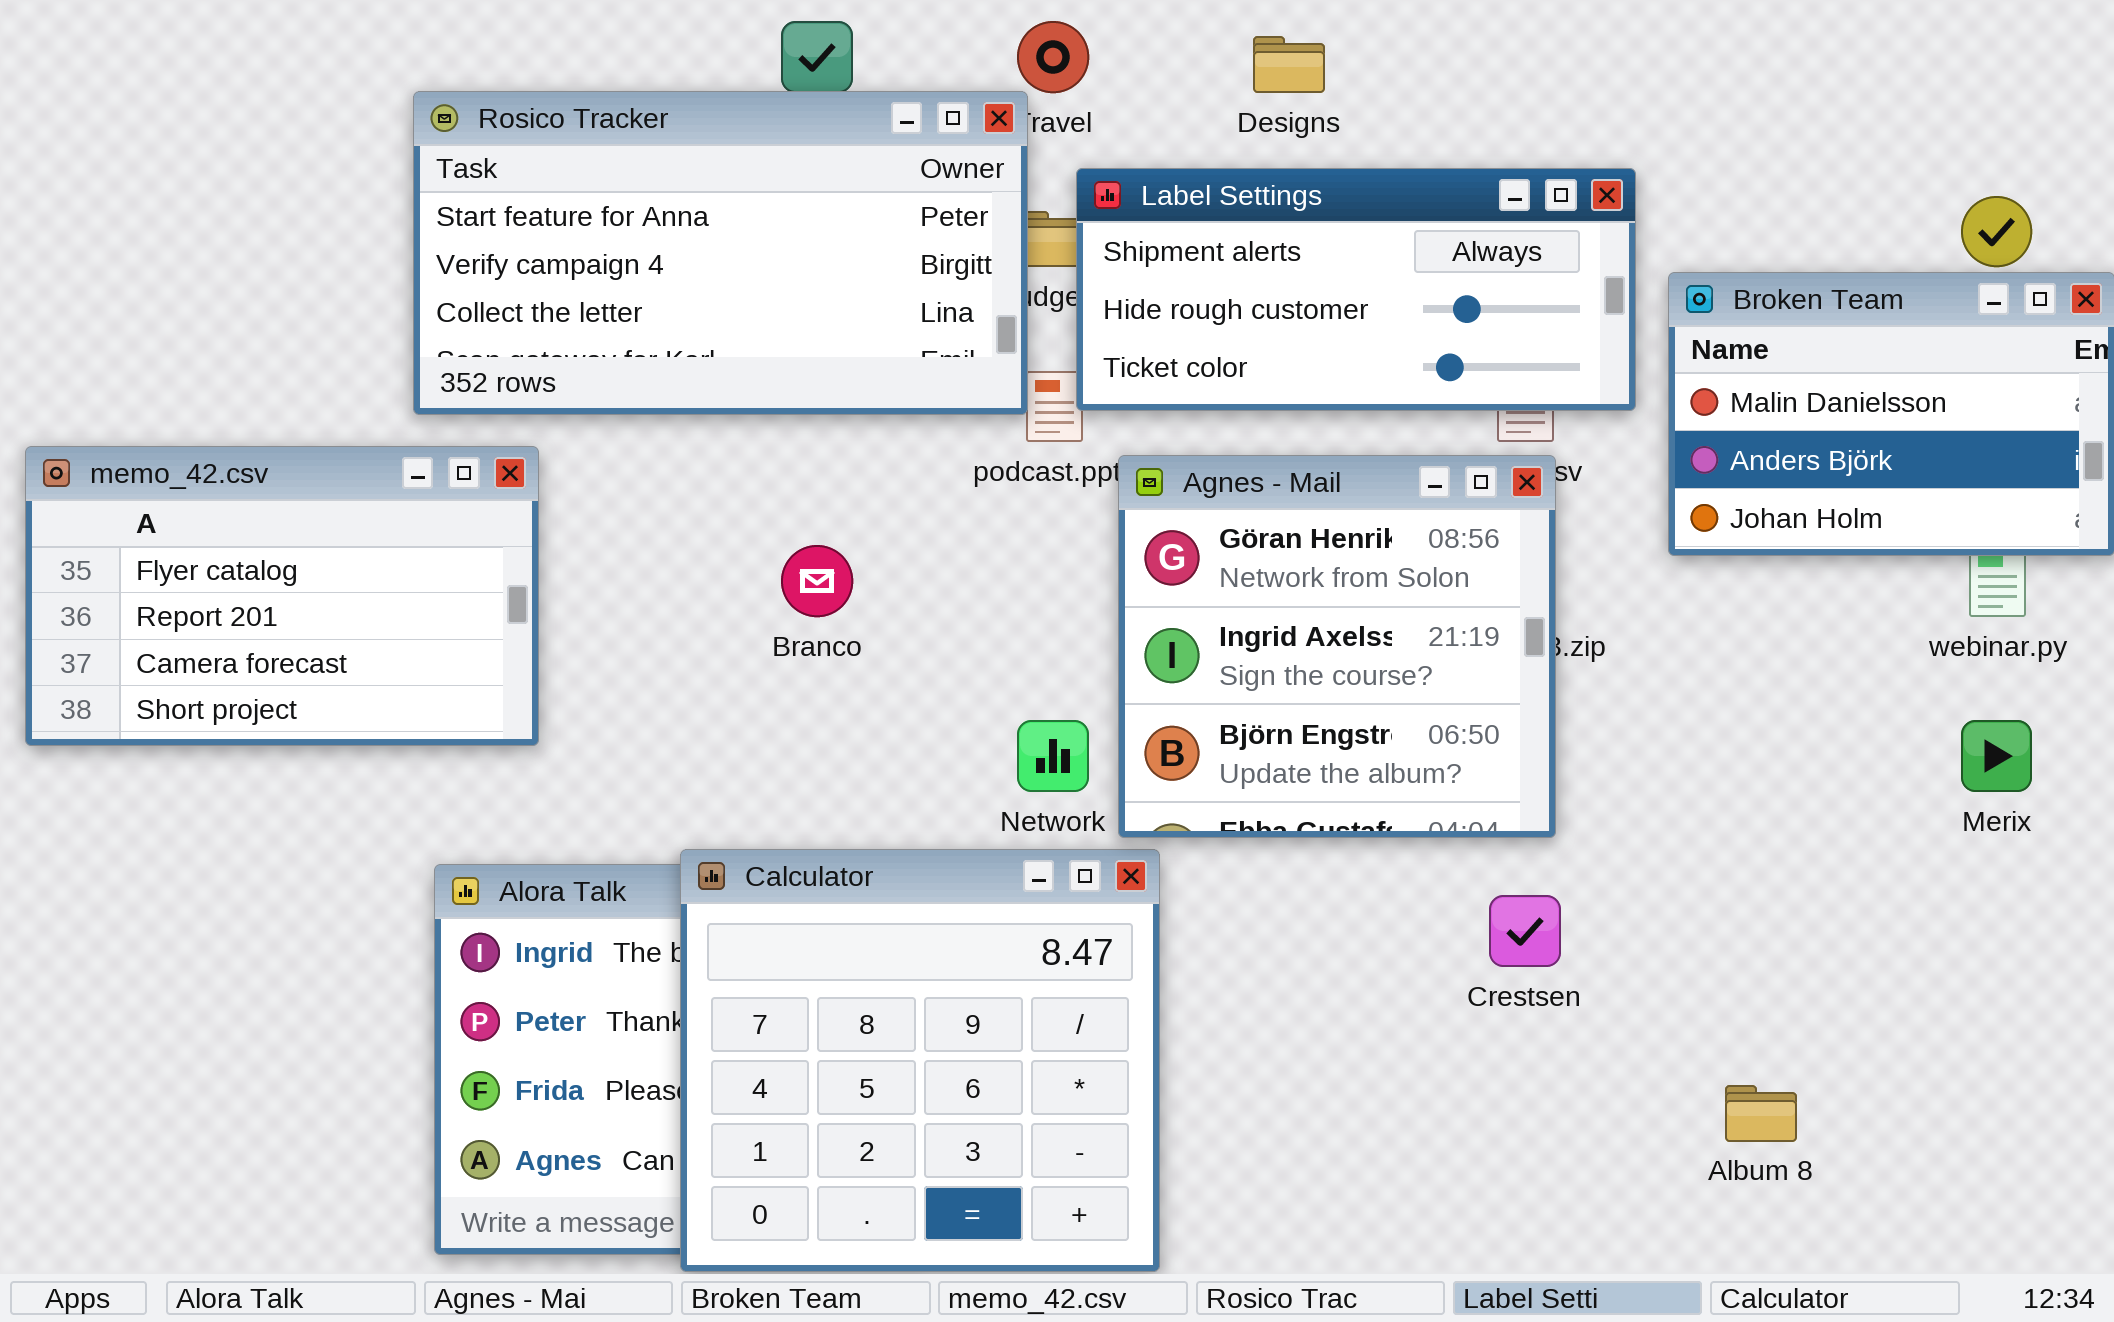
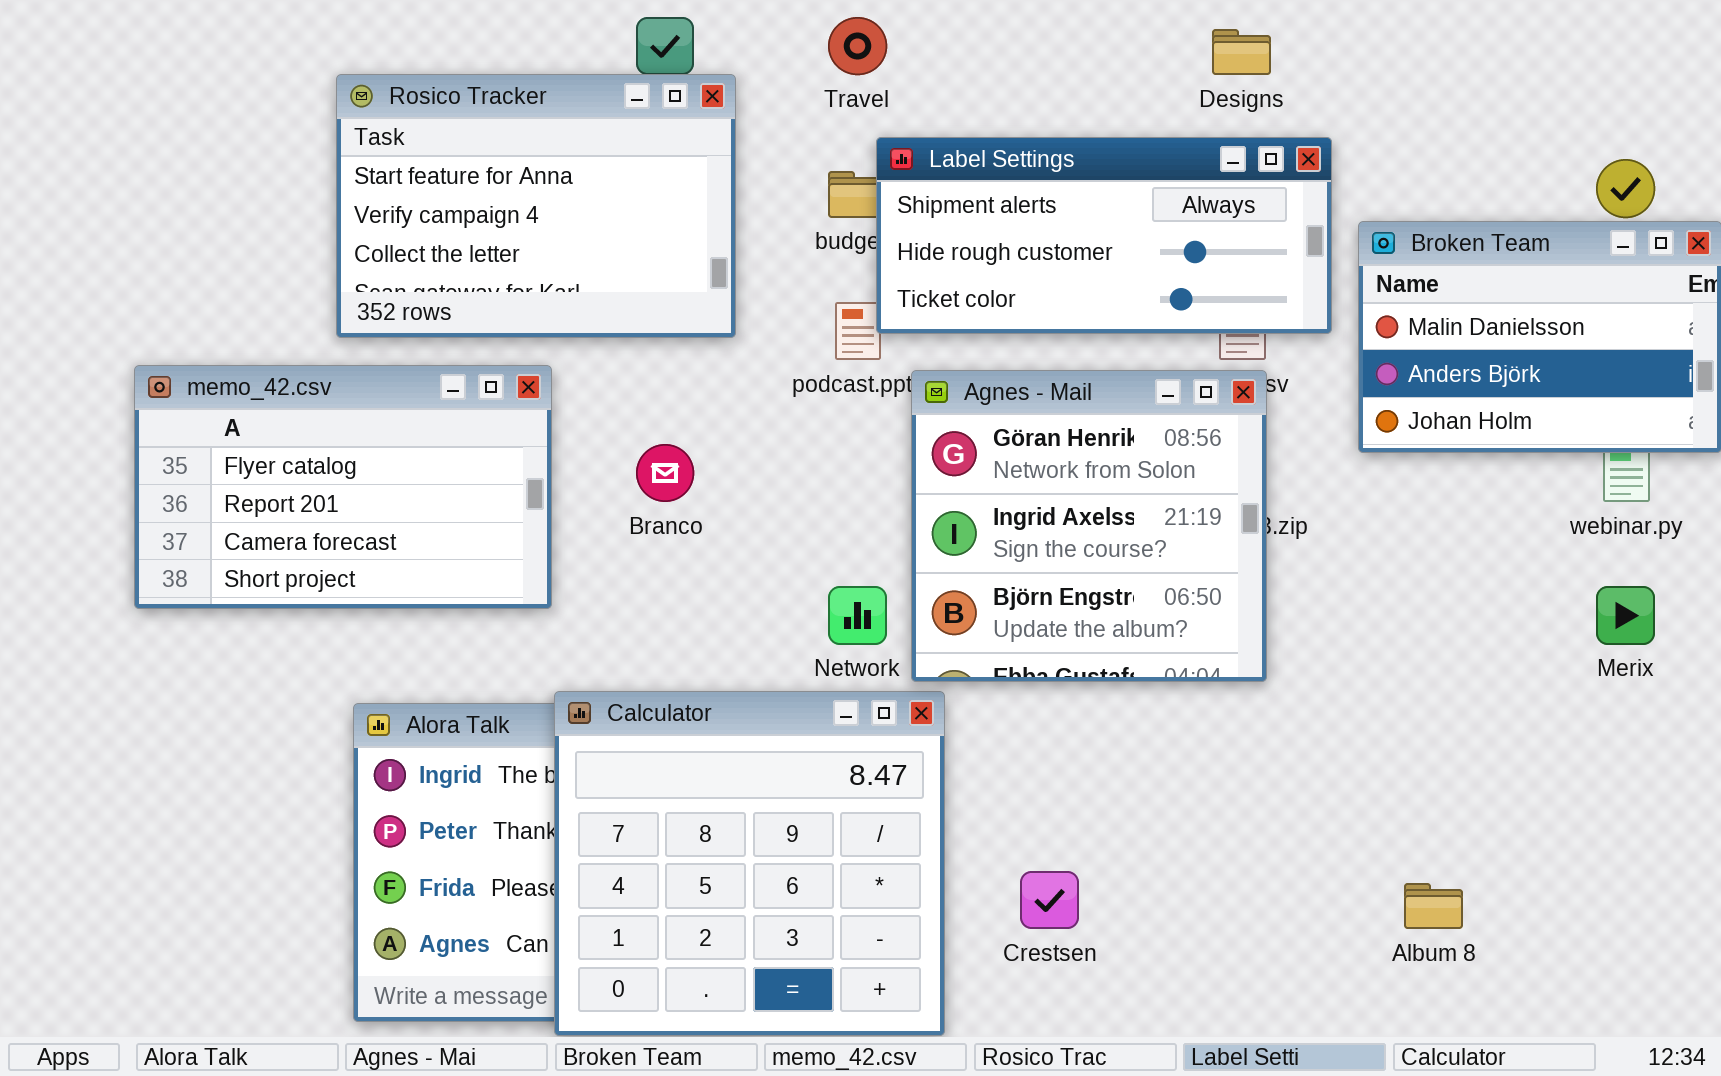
Designs: [1253,36,1325,93] -> [1212,29,1271,75], moved
Rosico Tracker: [413,91,1028,415] -> [336,74,736,338], resized
memo_42.csv: [25,446,539,746] -> [134,365,552,609], moved
Crestsen: [1489,895,1561,967] -> [1020,871,1079,929], moved

